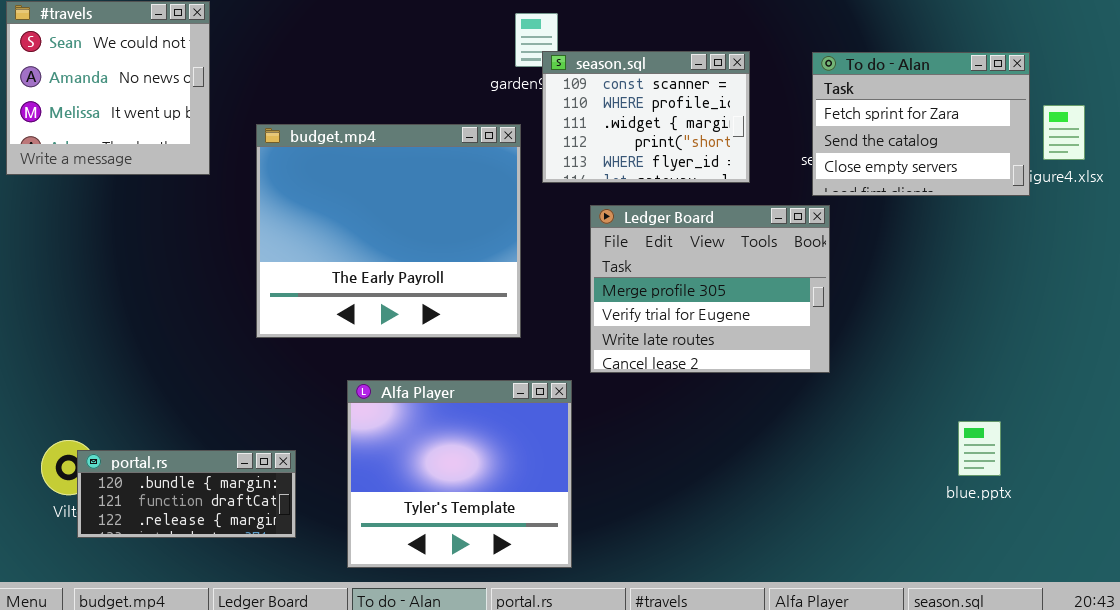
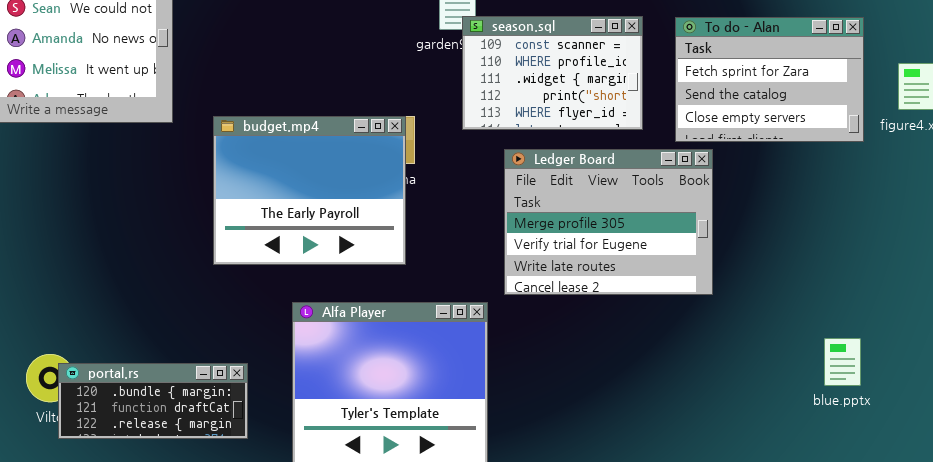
To do - Alan: [812,52,1030,196] -> [675,17,864,142], moved
budget.mp4: [256,124,521,338] -> [213,116,406,265], resized

